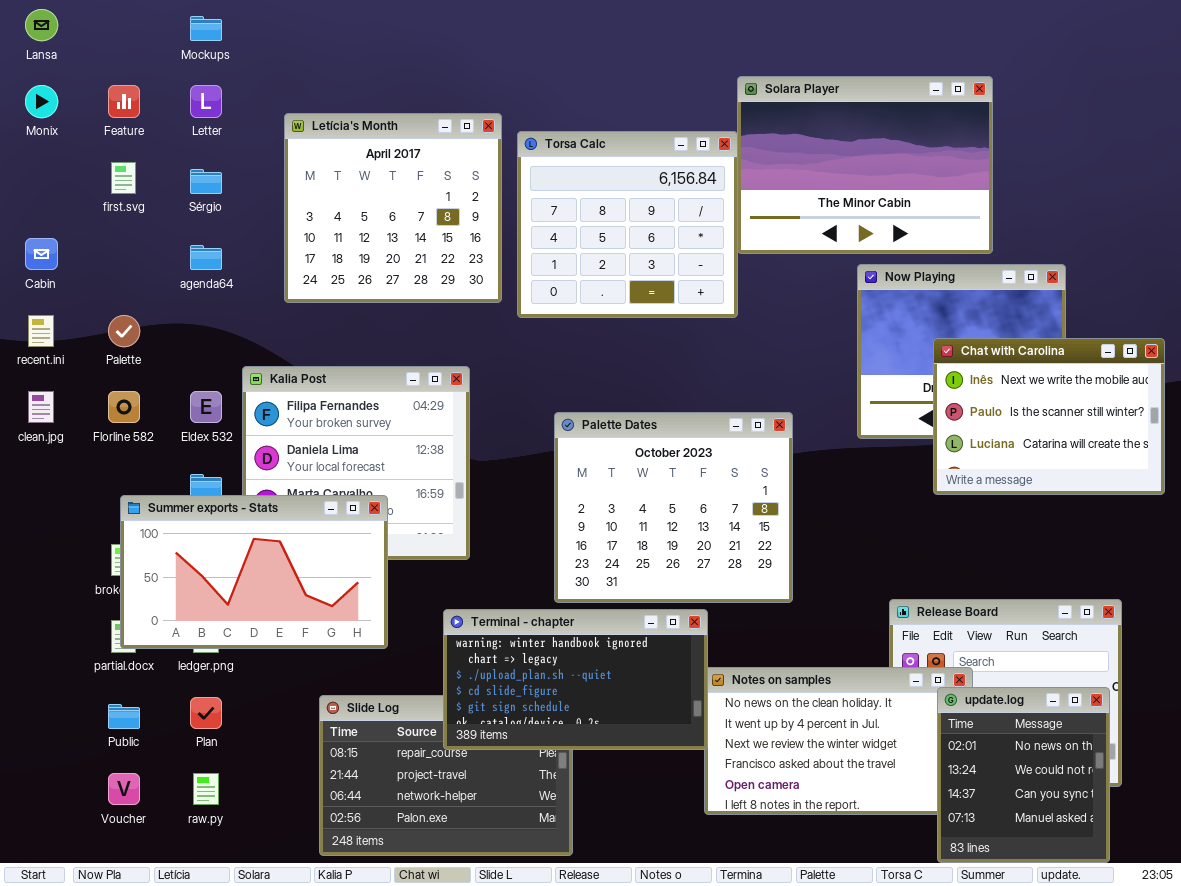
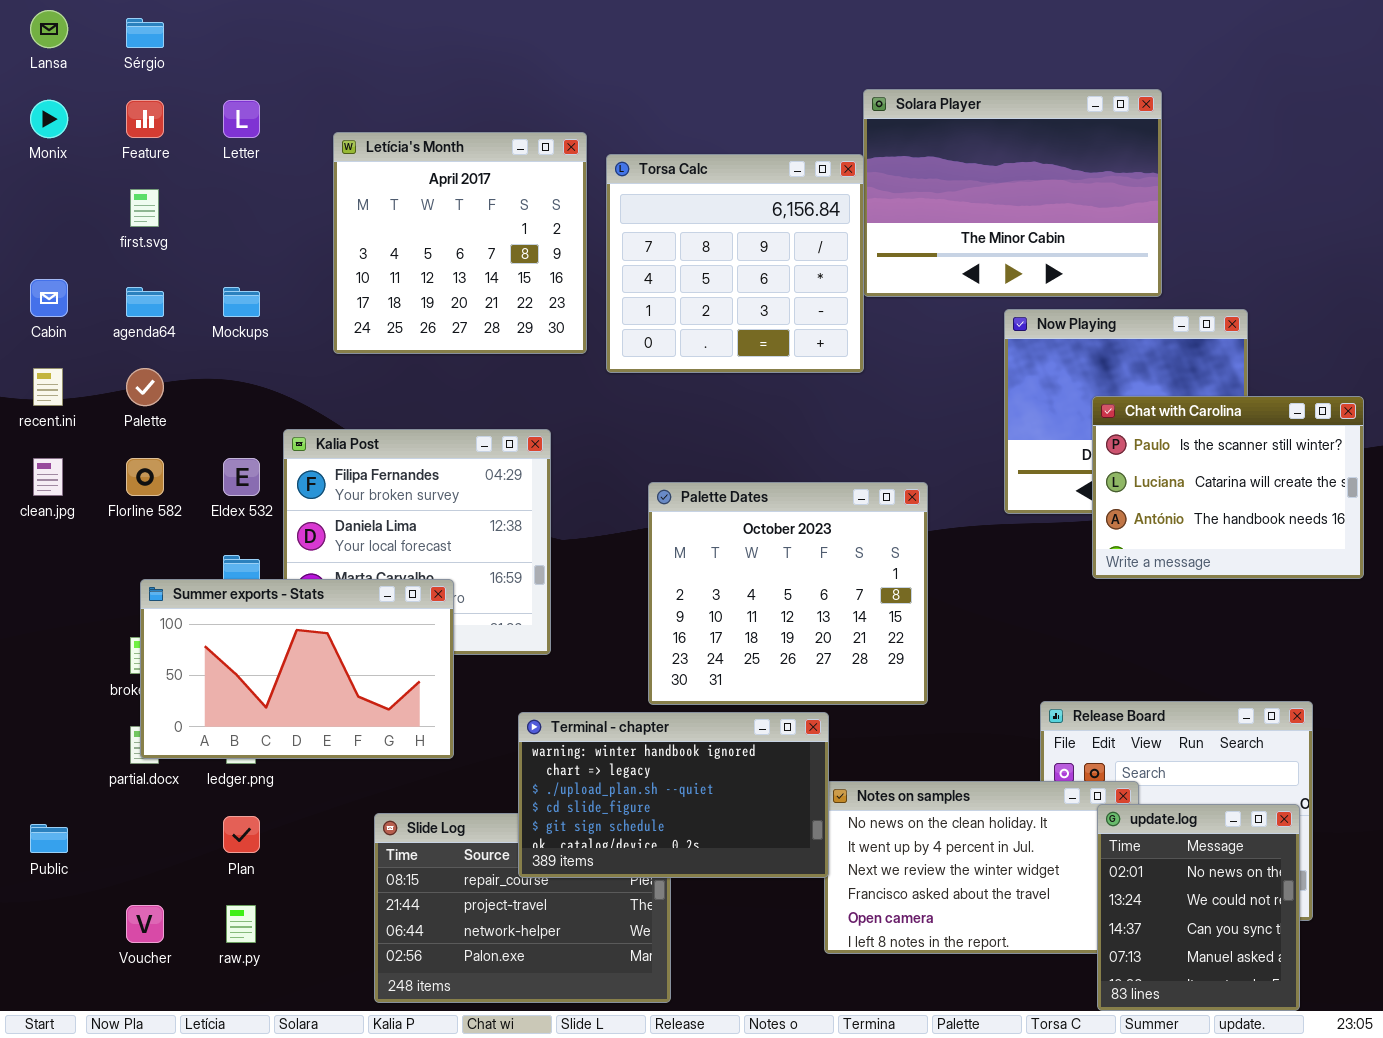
Mockups: [190,16,222,41] -> [223,287,260,317], moved
Sérgio: [190,169,222,194] -> [126,18,164,48], moved
agenda64: [190,245,222,270] -> [126,287,164,317], moved
Chat with Carolina: [933,338,1165,495] -> [1092,396,1364,579], scrolled down 1 row
Public: [108,704,140,729] -> [30,824,68,853], moved

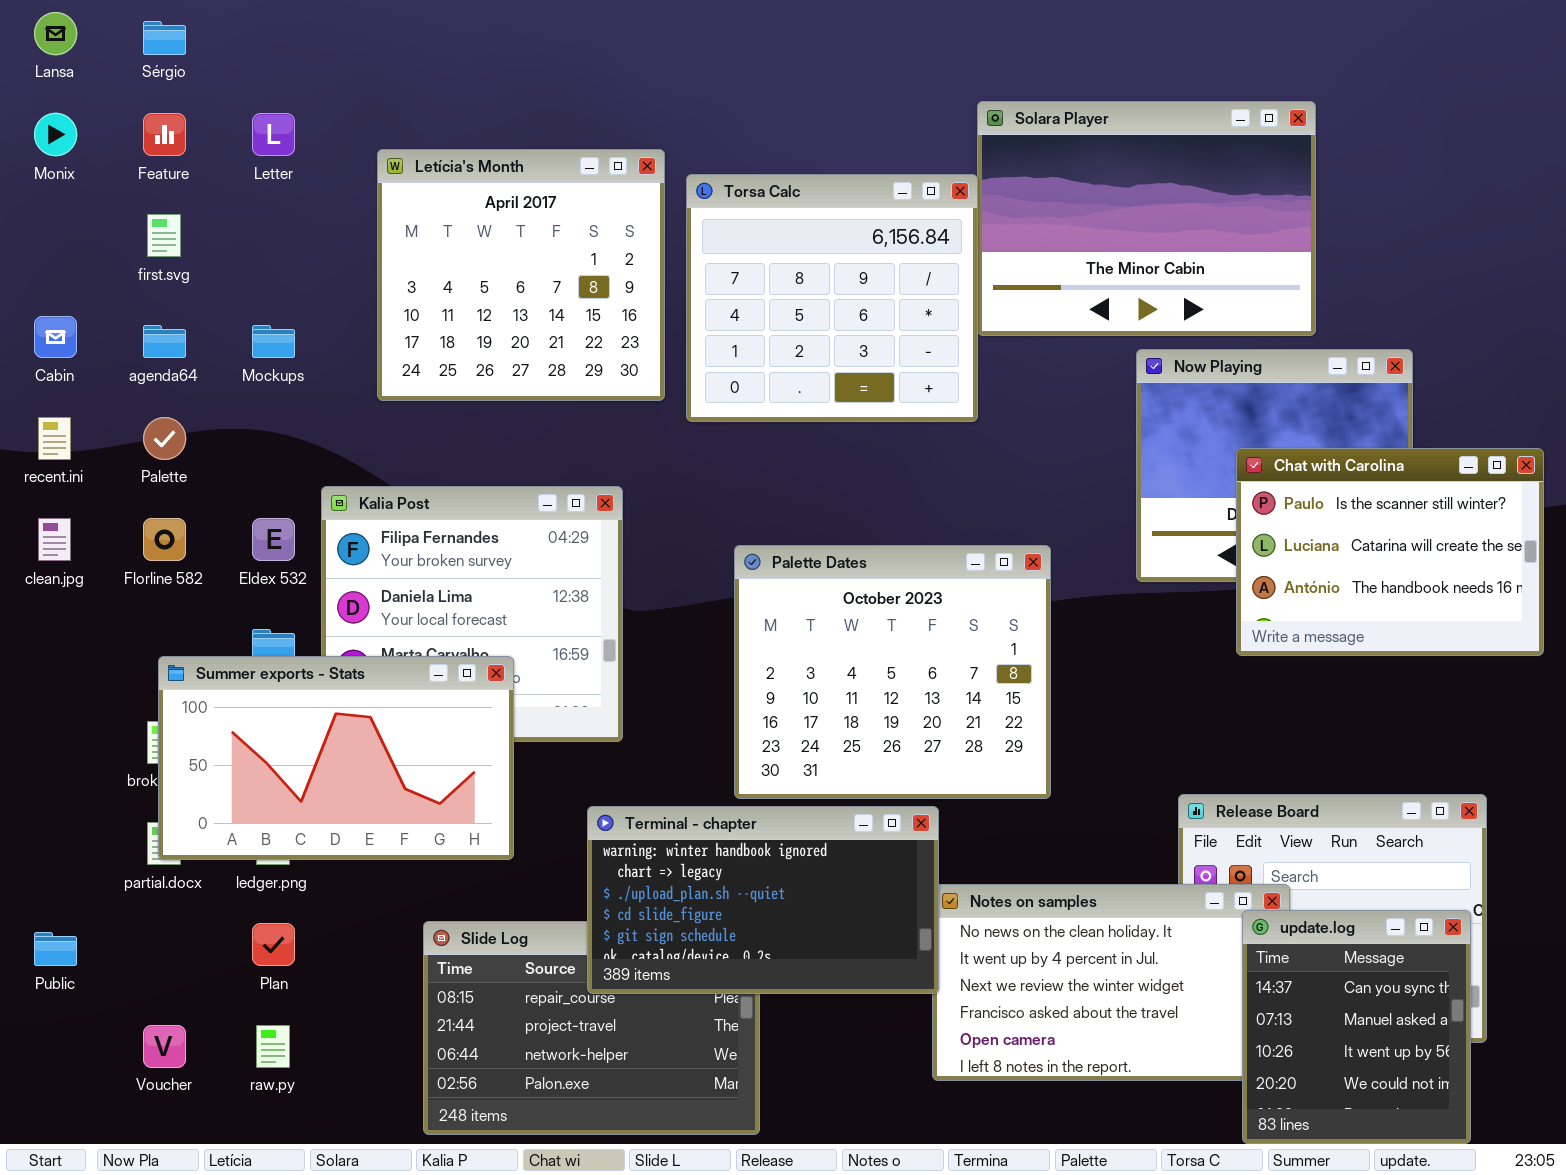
update.log: [1097,804,1300,1011] -> [1242,910,1471,1144], scrolled down 2 rows

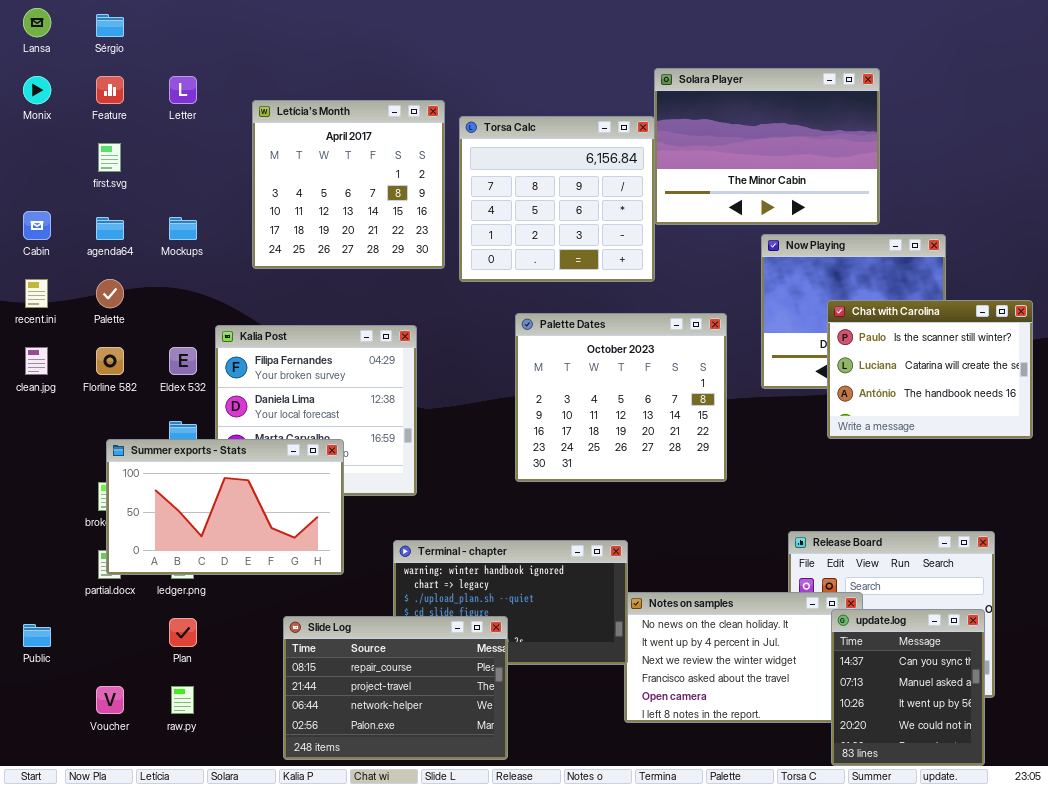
Palette Dates: [734,545,1051,799] -> [515,313,727,482], moved
Slide Log: [423,921,760,1135] -> [283,616,508,760], raised

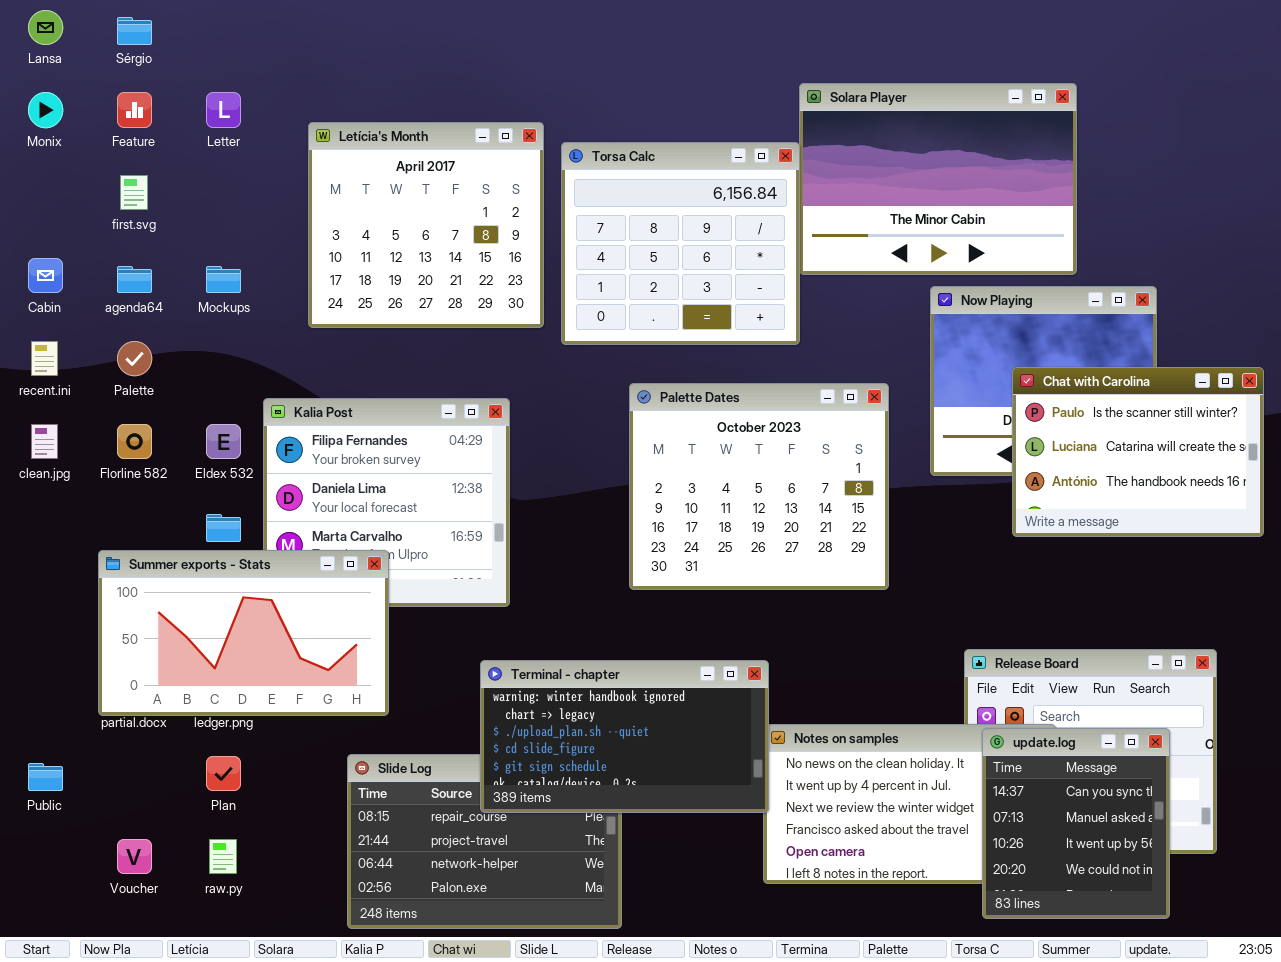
Summer exports - Stats: [106,439,344,575] -> [98,550,389,716], moved
Terminal - chapter: [393,540,628,665] -> [480,660,769,813], raised
update.log: [831,609,985,766] -> [982,728,1170,919], moved

